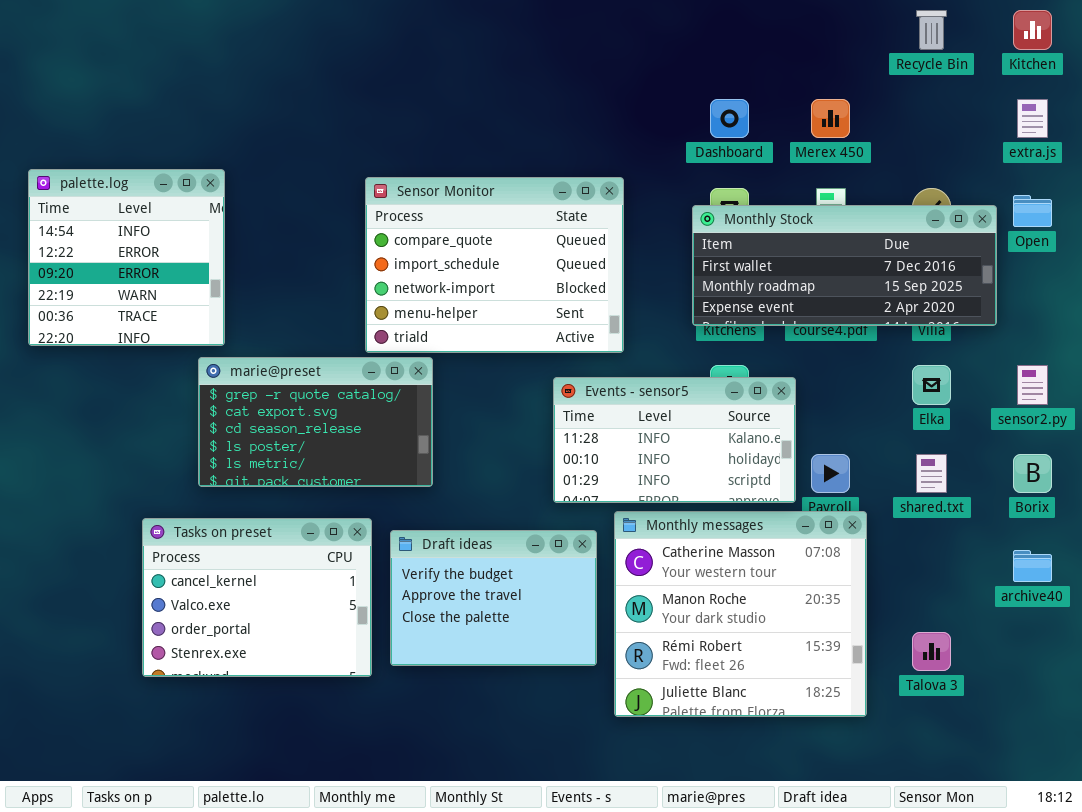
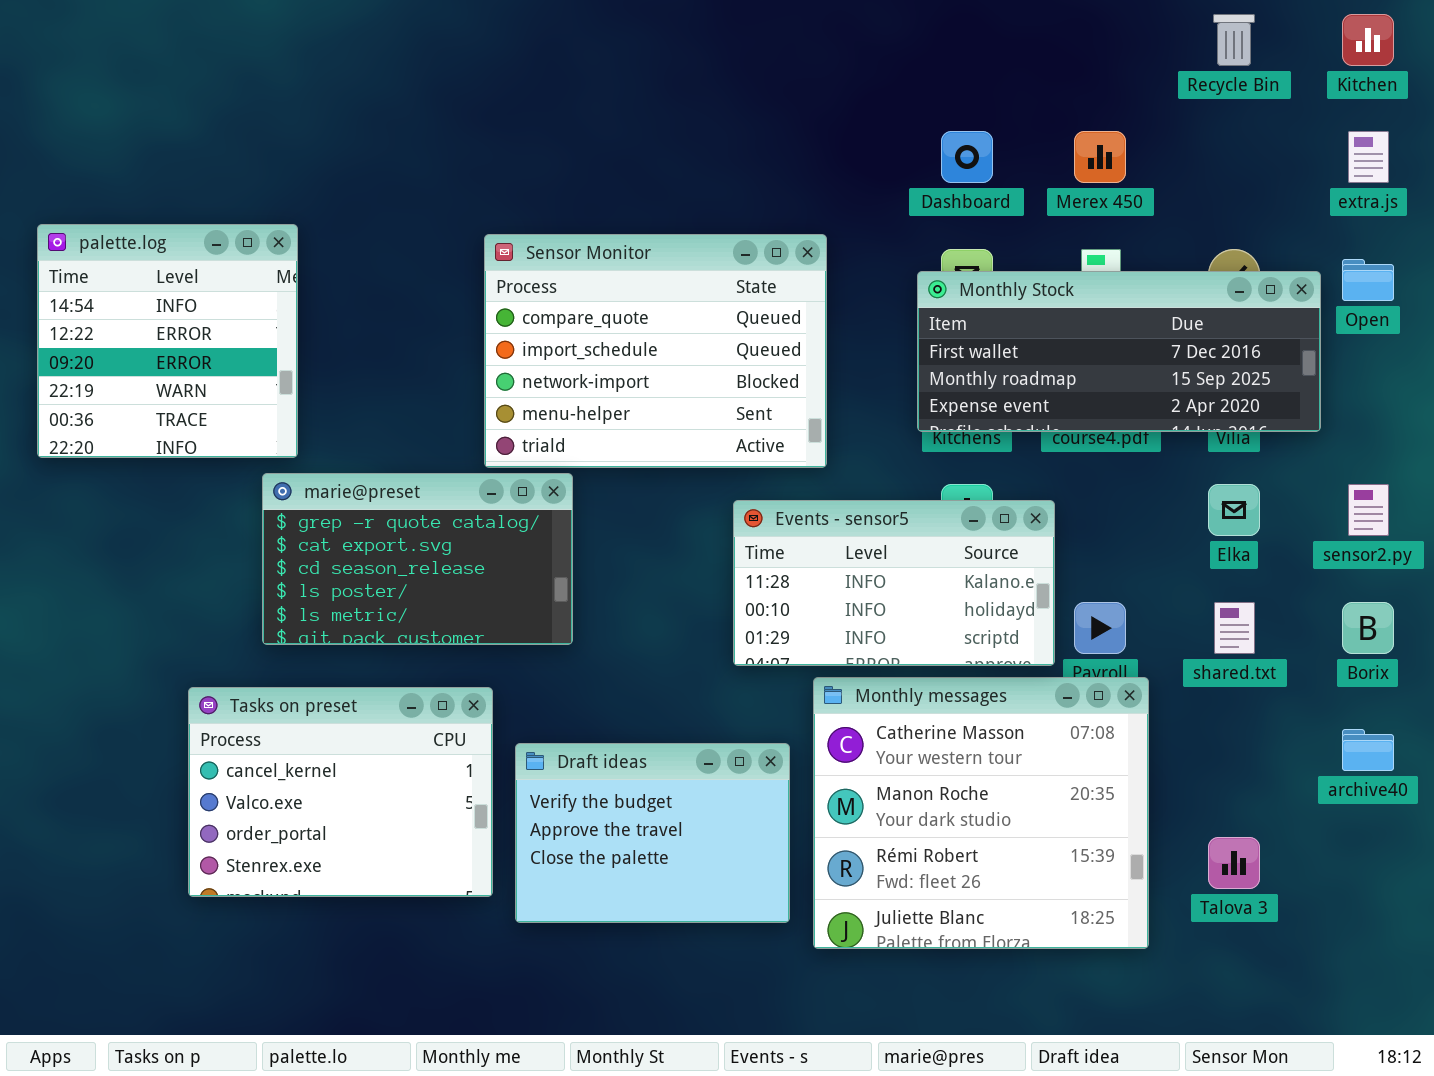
Draft ideas: [390,530,597,666] -> [515,743,790,923], moved

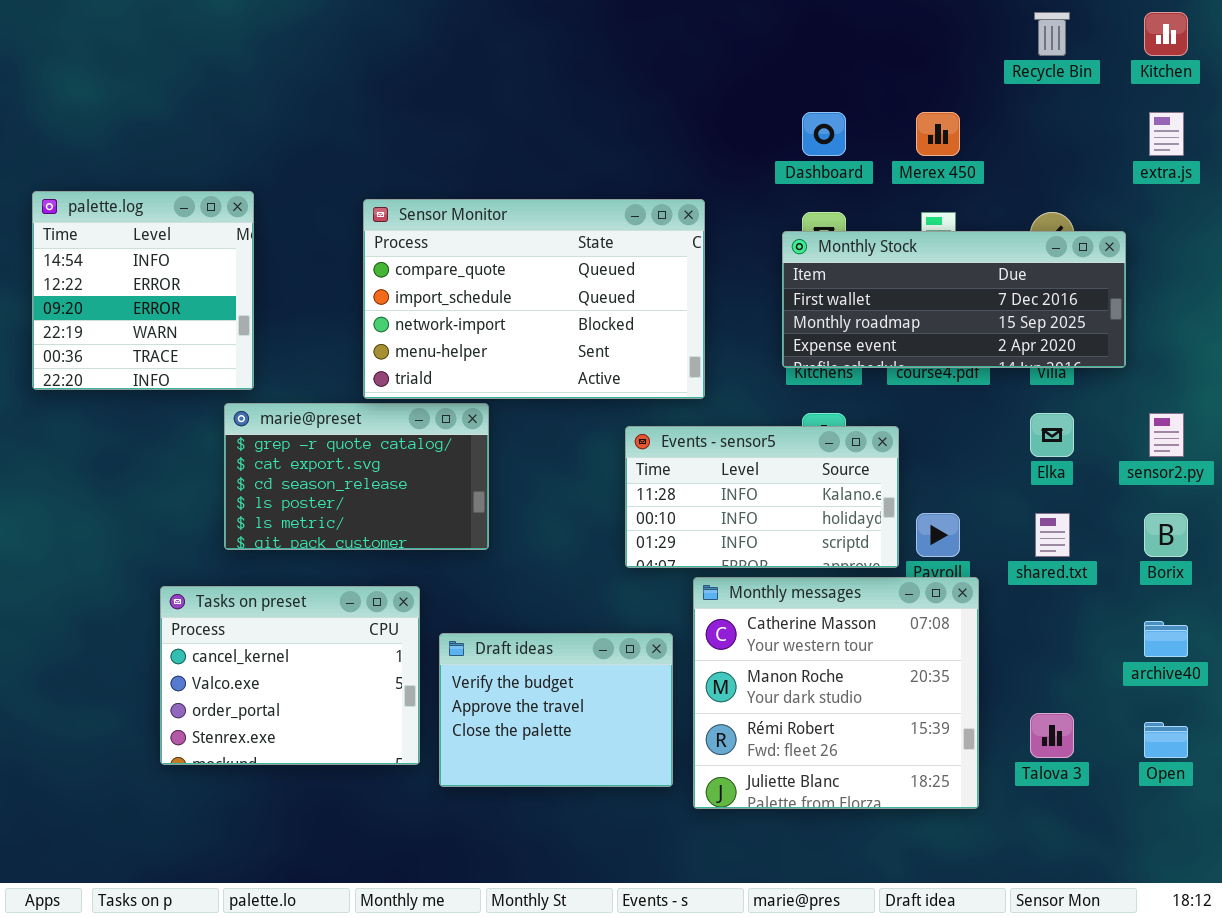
Sensor Monitor: [484,234,827,468] -> [363,199,705,399], resized
Open: [1342,259,1394,301] -> [1144,722,1188,758], moved

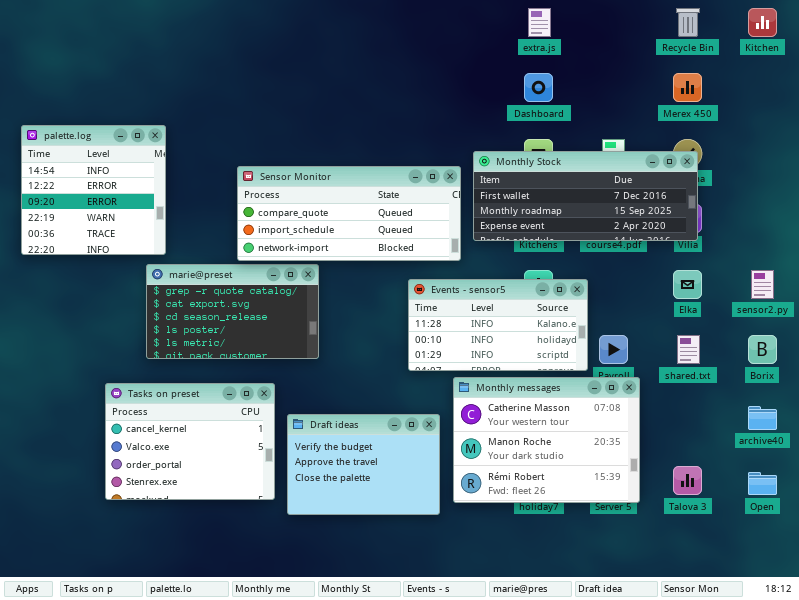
Merex 450: [916,112,960,156] -> [673,73,702,102], moved
extra.js: [1149,112,1184,156] -> [528,8,551,37], moved
Sensor Monitor: [363,199,705,399] -> [237,166,461,261], resized
Monthly Stock: [782,231,1126,368] -> [473,151,698,241], moved
Monthly messages: [693,577,979,809] -> [453,377,640,503], resized

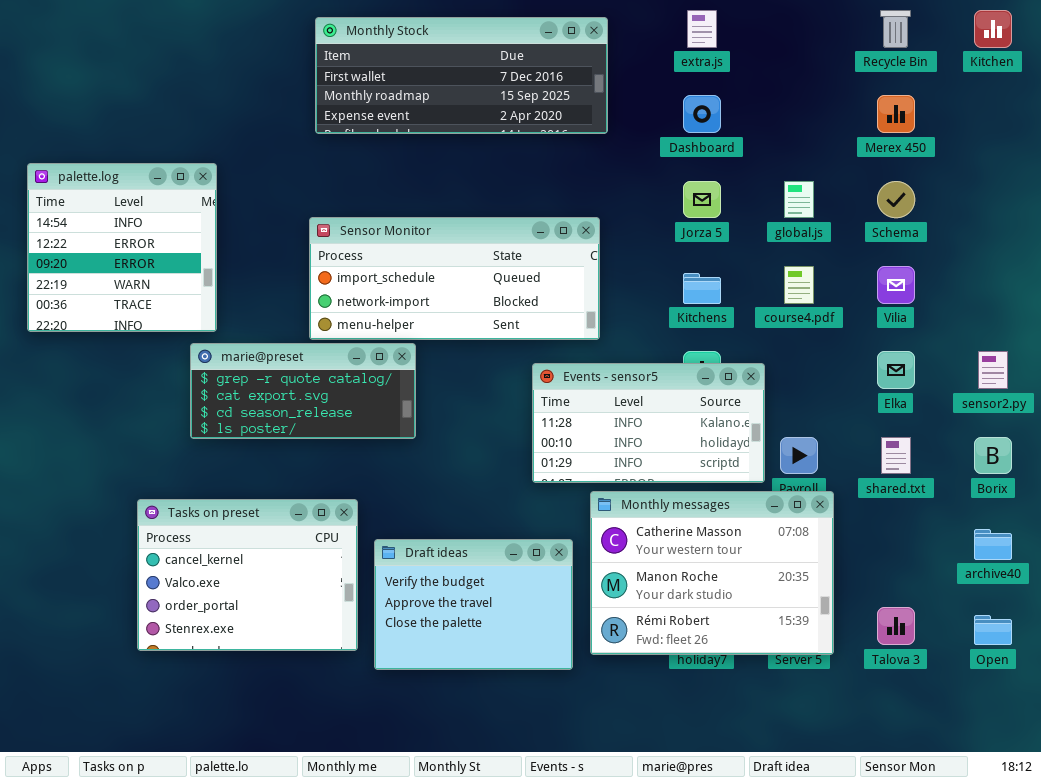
Monthly Stock: [473,151,698,241] -> [315,17,608,134], moved
Sensor Monitor: [237,166,461,261] -> [309,217,600,340], scrolled down 1 row
marie@preset: [146,264,319,359] -> [190,343,416,439], resized

